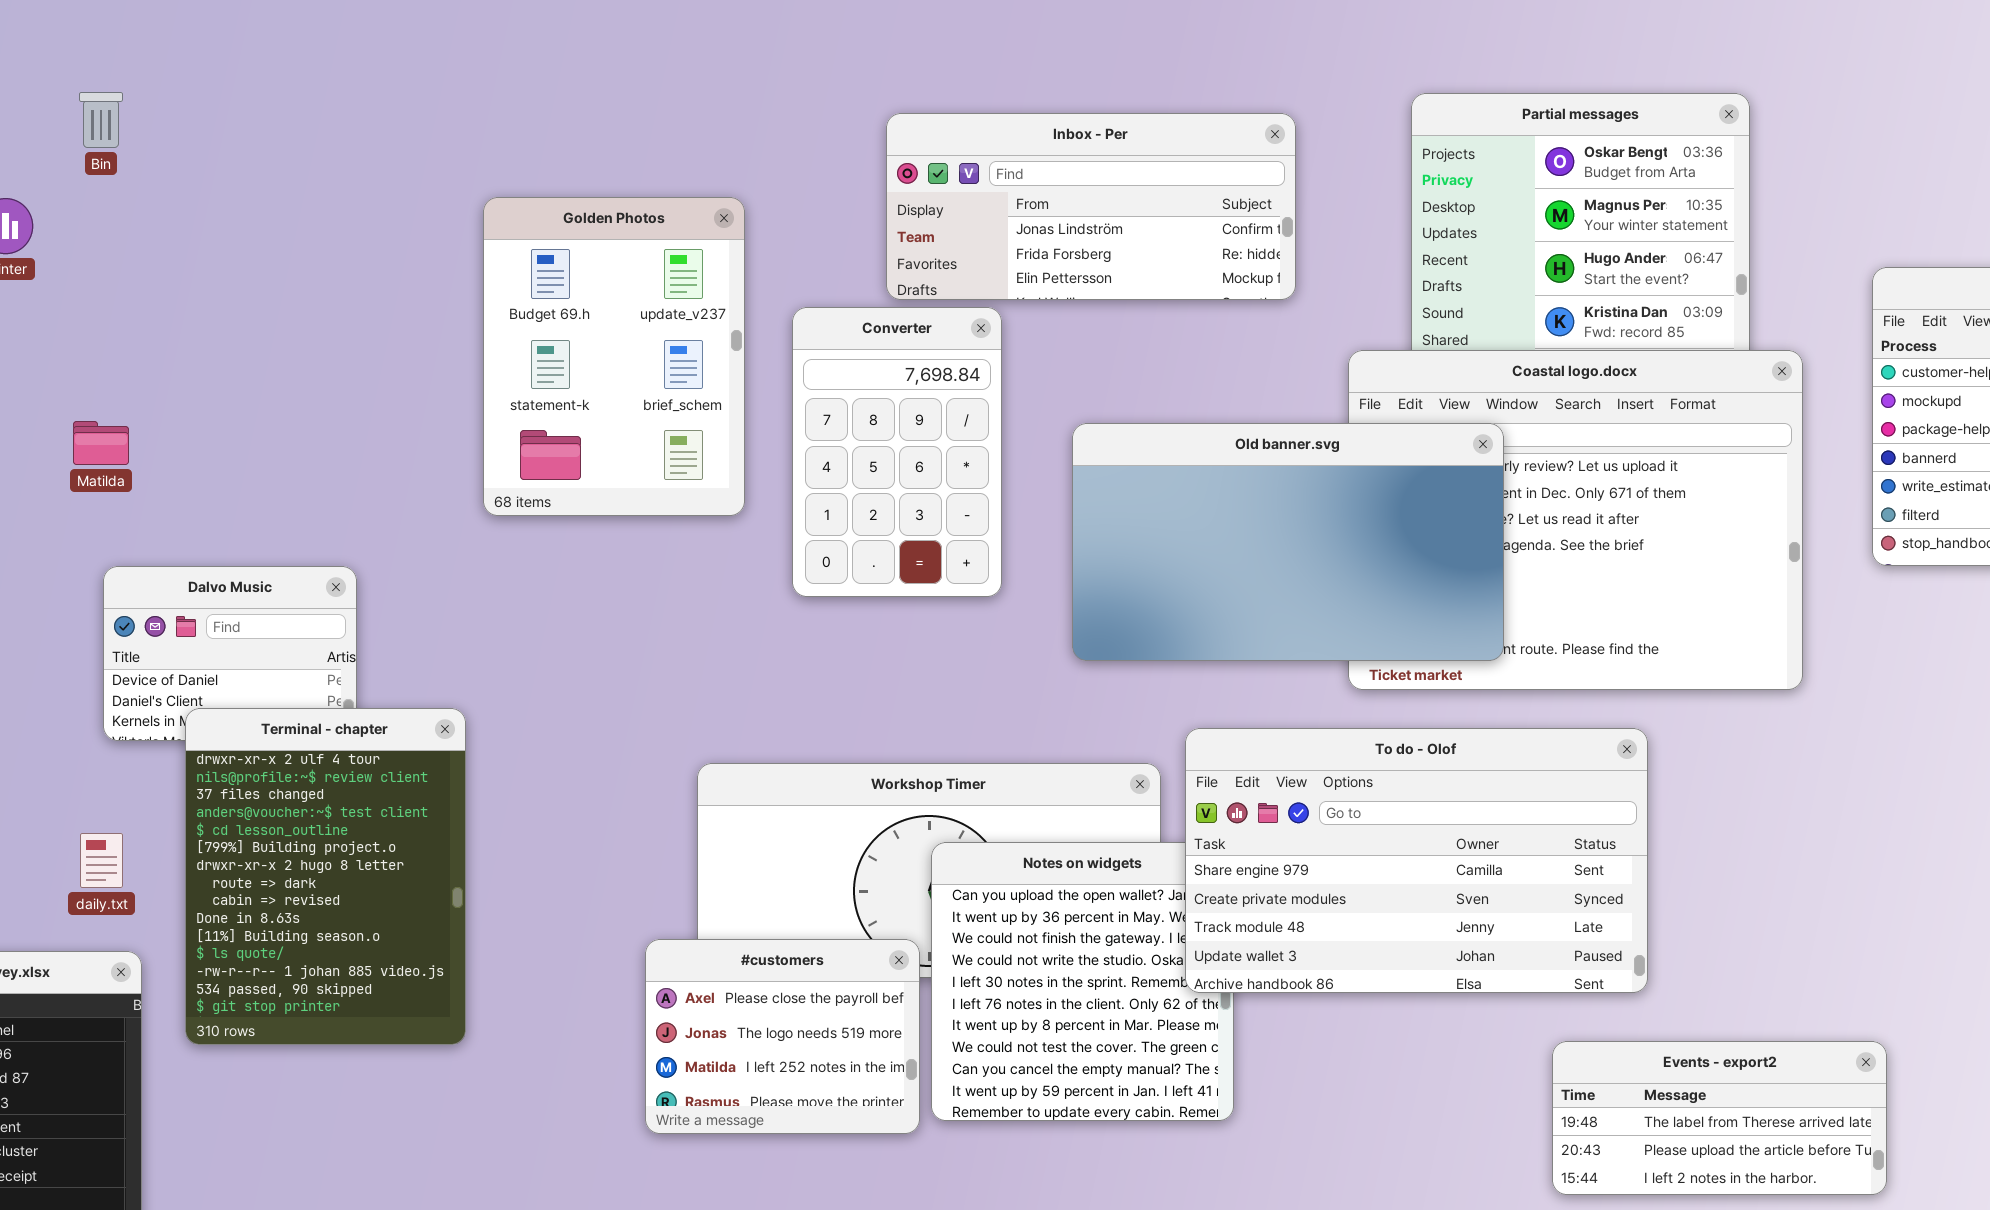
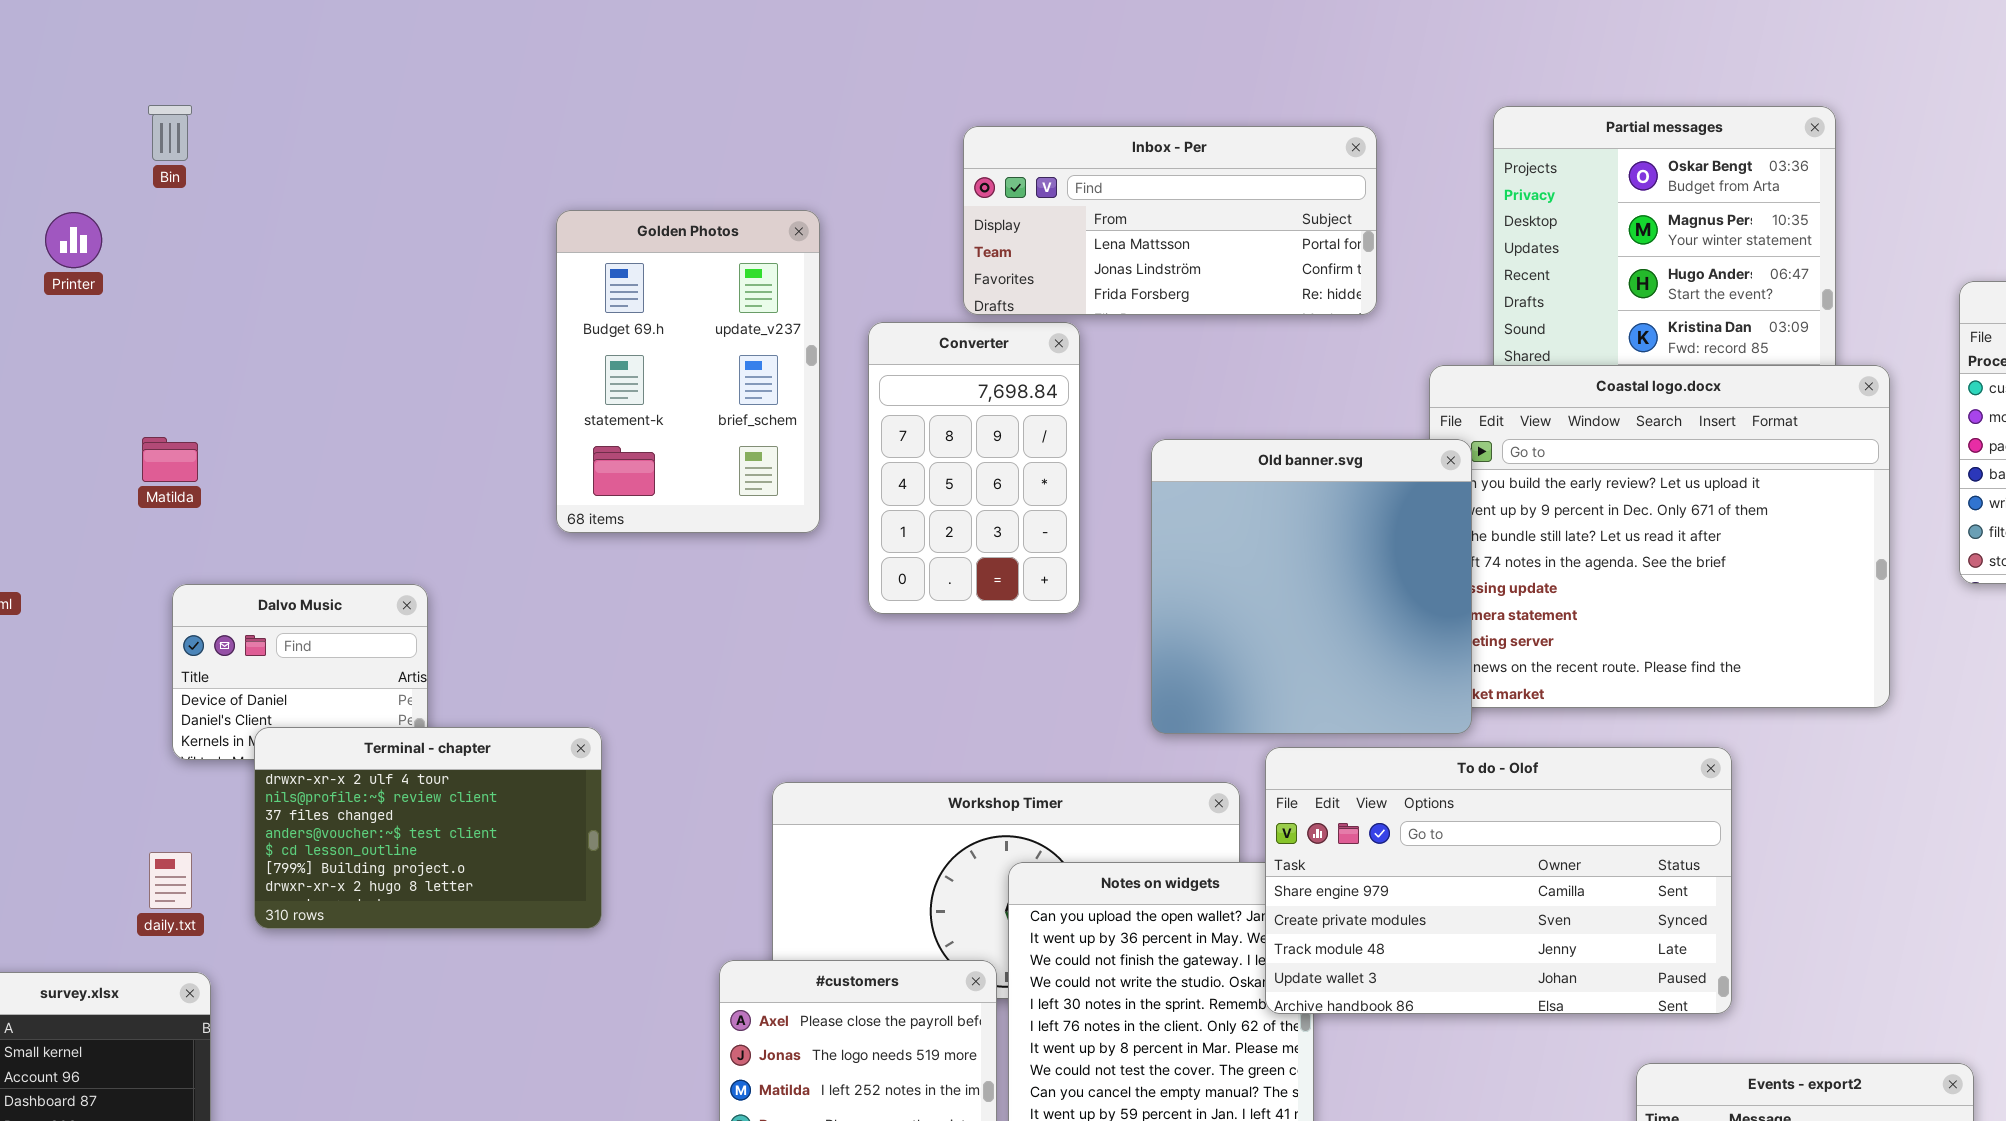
Inbox - Per: [886,113,1296,300] -> [963,126,1377,315], scrolled up 1 row
Old banner.svg: [1072,423,1504,661] -> [1151,439,1472,734], resized
Terminal - chapter: [185,708,466,1045] -> [254,727,602,929], resized

